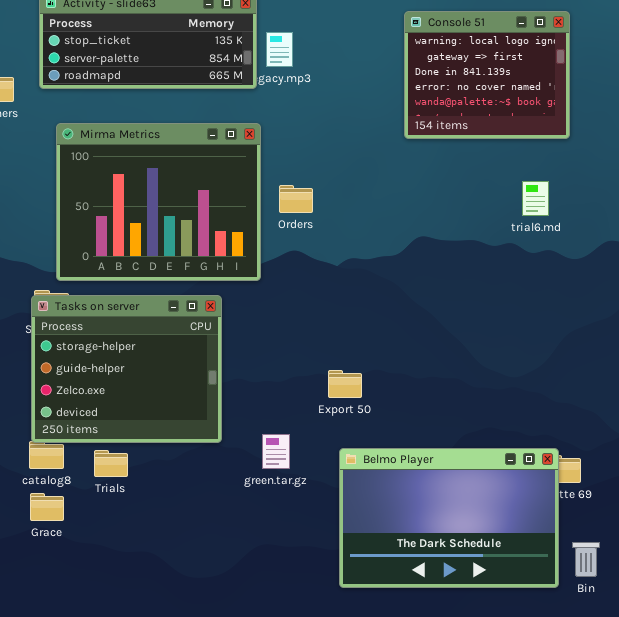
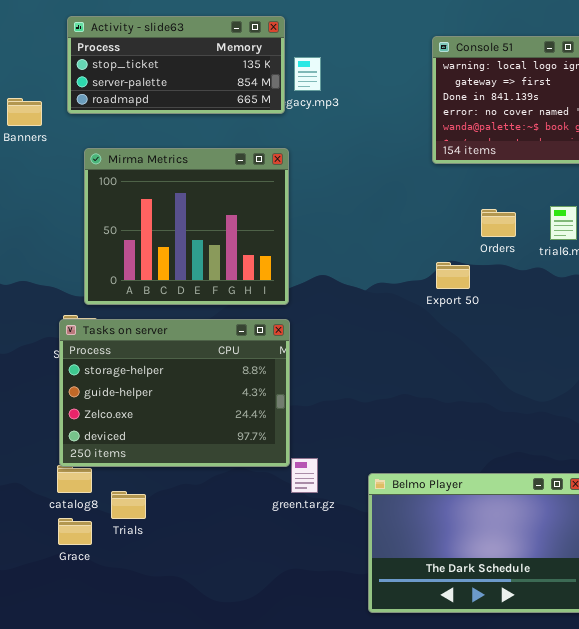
Orders: [279,185,313,213] -> [481,209,516,237], moved
Tasks on server: [31,295,222,443] -> [59,319,290,467], resized
Export 50: [328,370,362,398] -> [436,262,470,289], moved
Trials: [94,450,128,477] -> [111,491,146,519], moved

